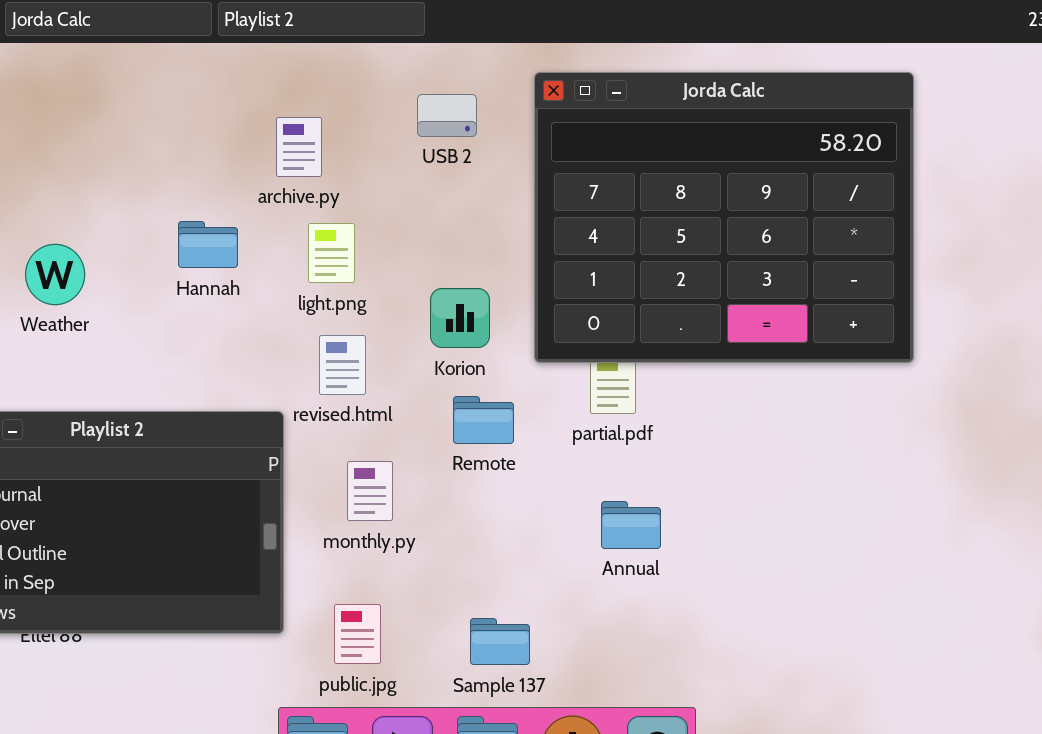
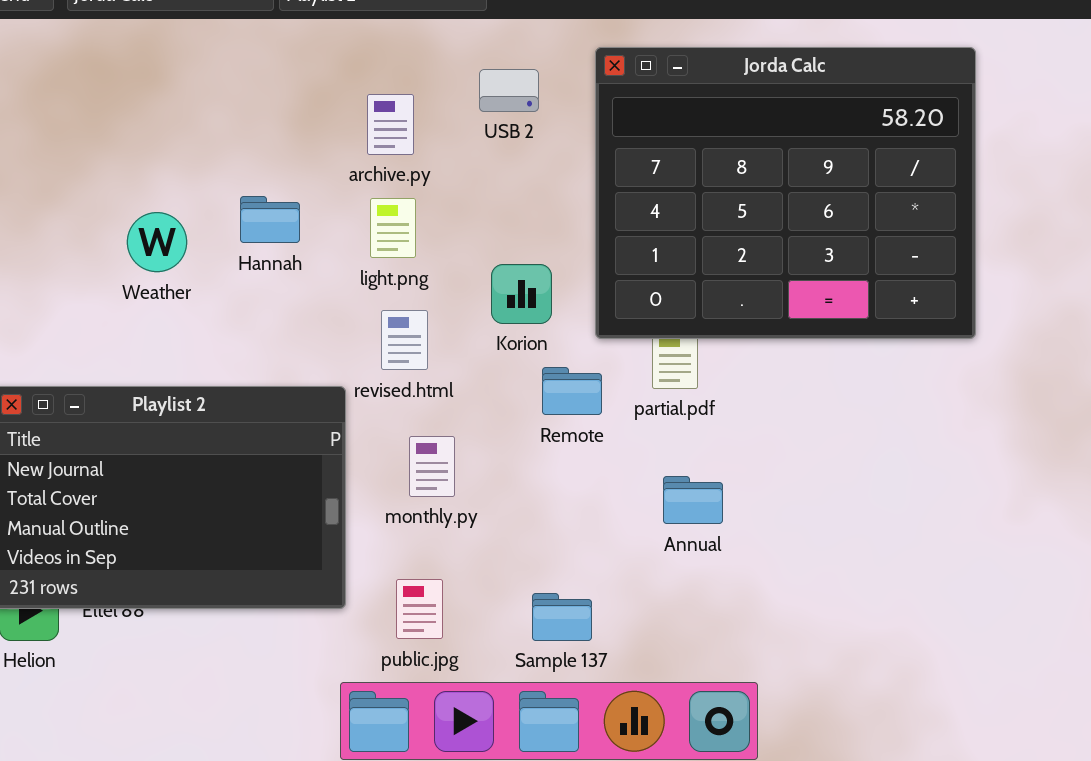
archive.py: [276,117,322,177] -> [367,94,414,155], moved
Weather: [25,244,85,305] -> [127,212,187,272], moved
Remote: [453,396,514,444] -> [542,367,602,415], moved

